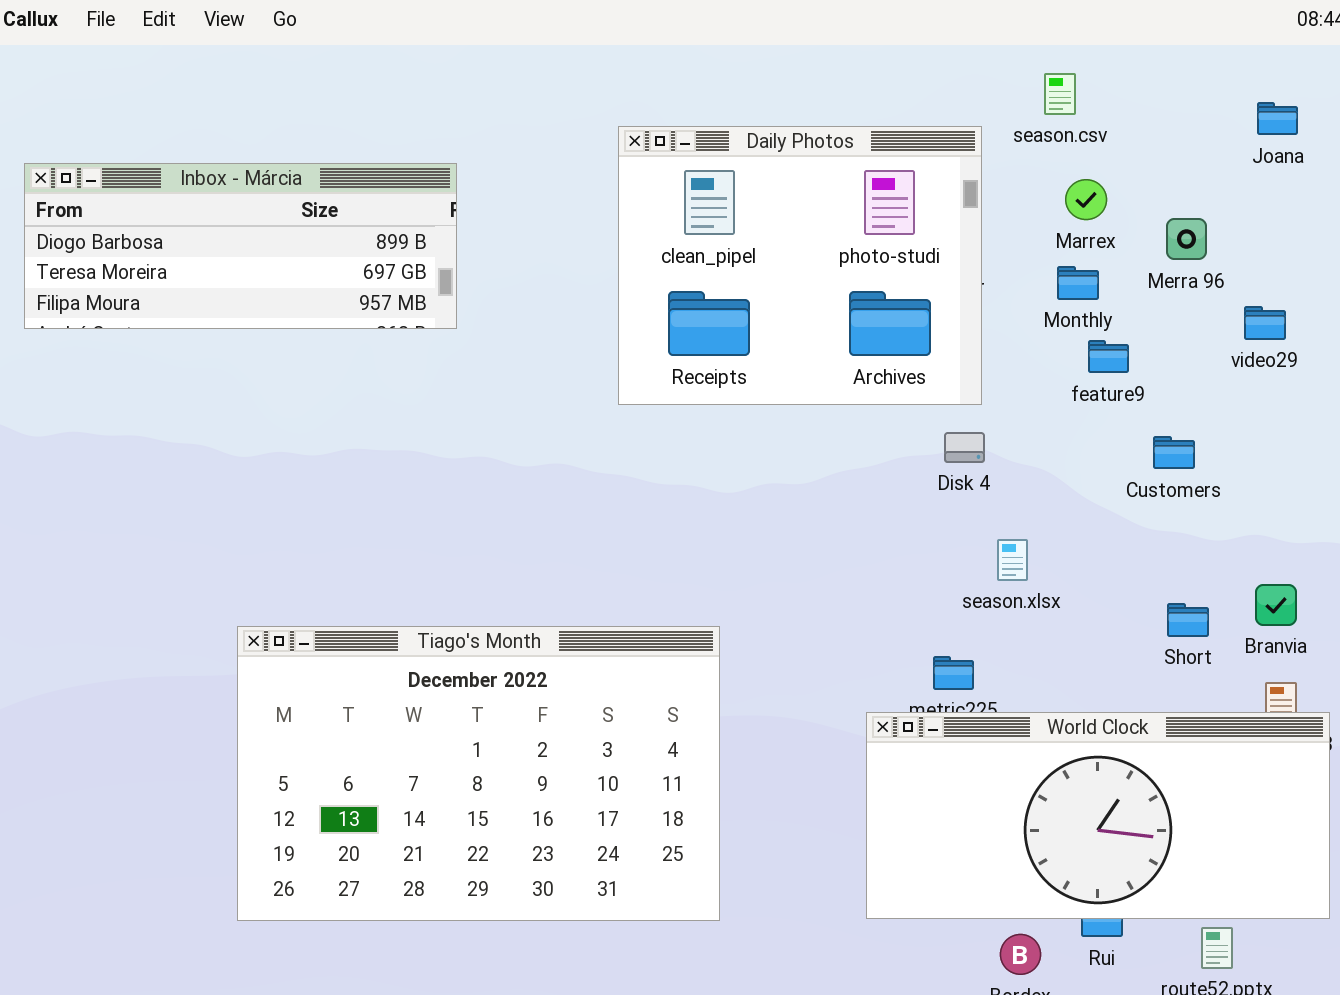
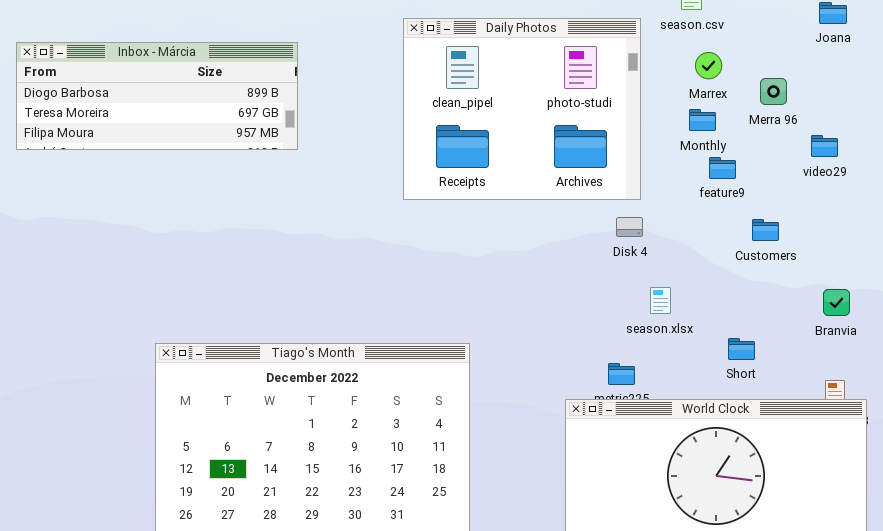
Branvia: [1255,584,1297,626] -> [823,289,850,316], moved
Short: [1167,603,1209,637] -> [728,338,755,360], moved

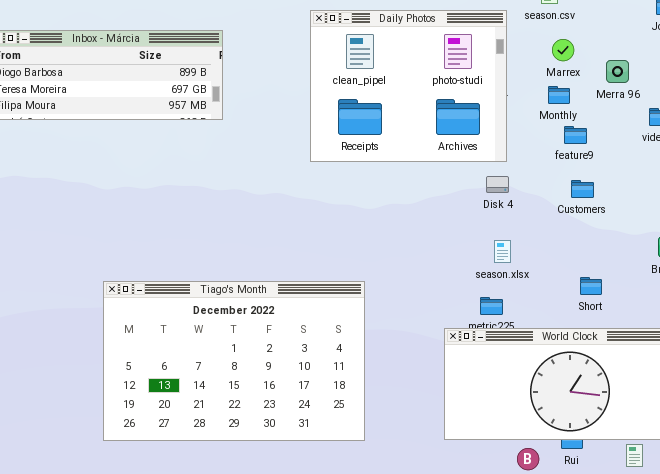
Customers: [752,219,779,241] -> [571,180,594,198], moved
season.xlsx: [650,287,671,314] -> [494,240,511,263], moved

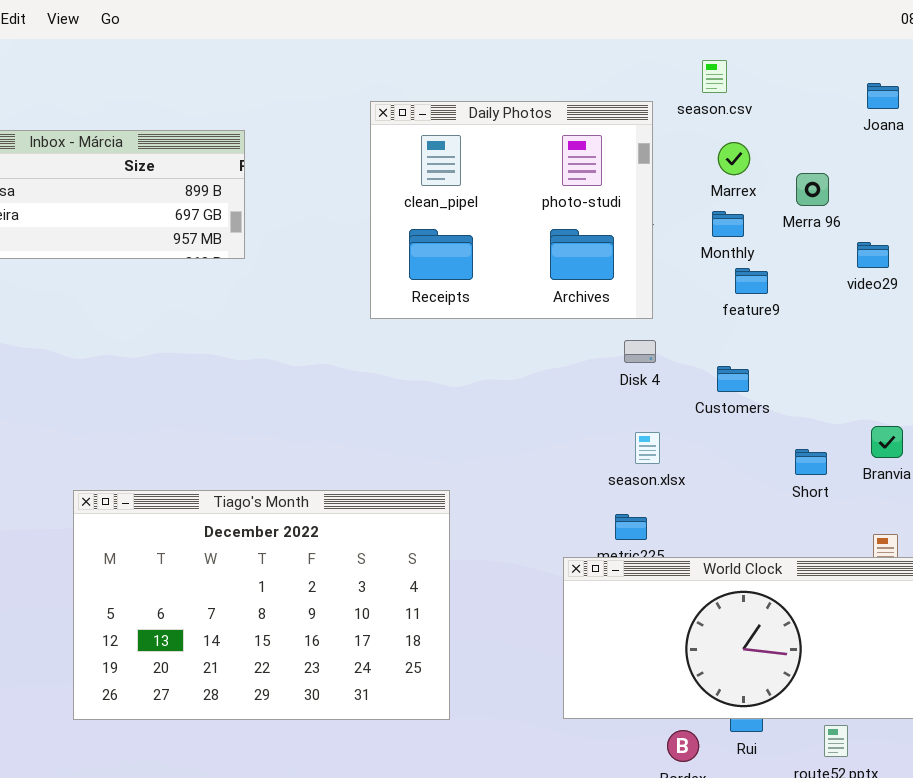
Customers: [571,180,594,198] -> [717,366,749,392], moved
Short: [580,277,602,295] -> [795,449,827,475], moved

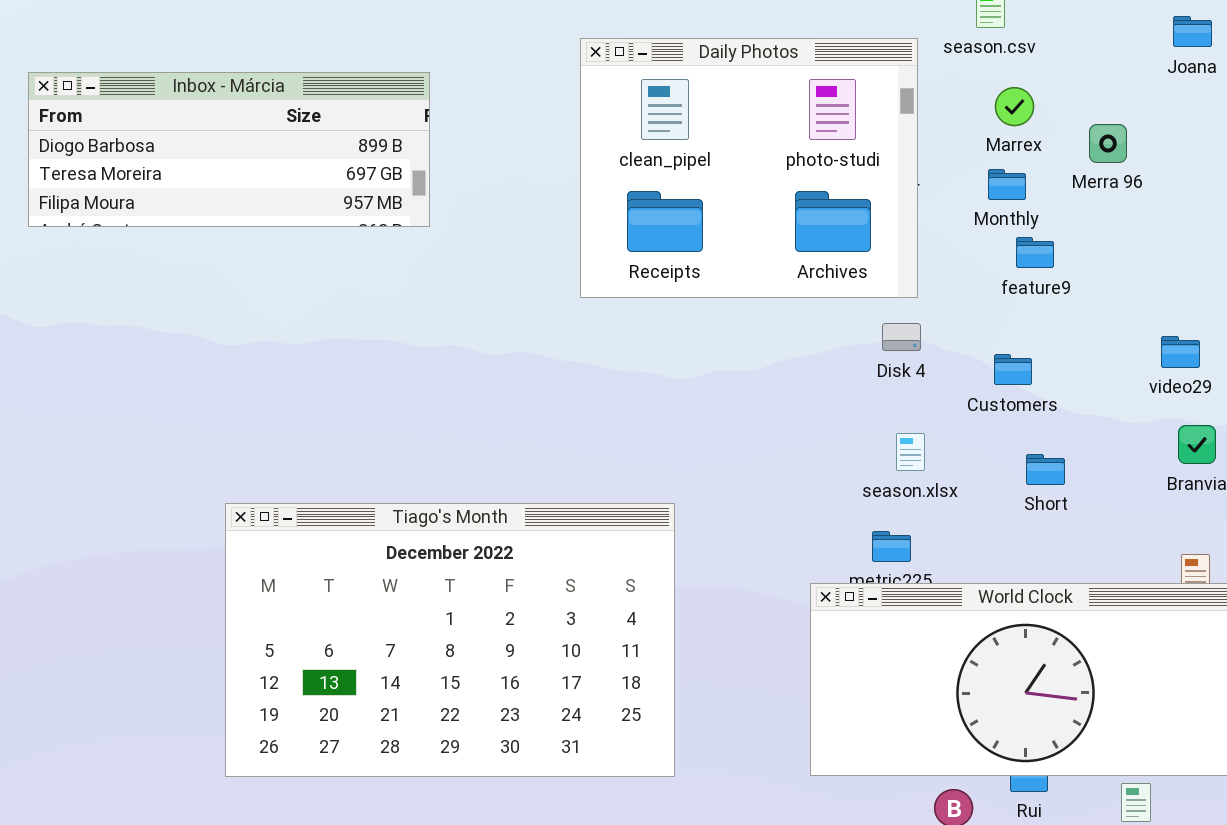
video29: [857,242,889,268] -> [1161,336,1200,368], moved
Short: [795,449,827,475] -> [1026,454,1065,485], moved

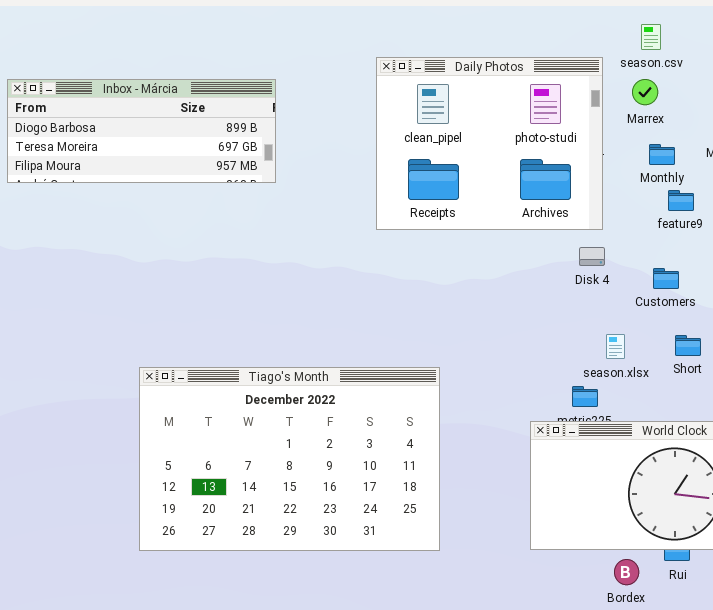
Marrex: [995,87,1034,126] -> [632,79,658,105], moved
season.xlsx: [896,433,925,471] -> [606,334,625,359], moved

